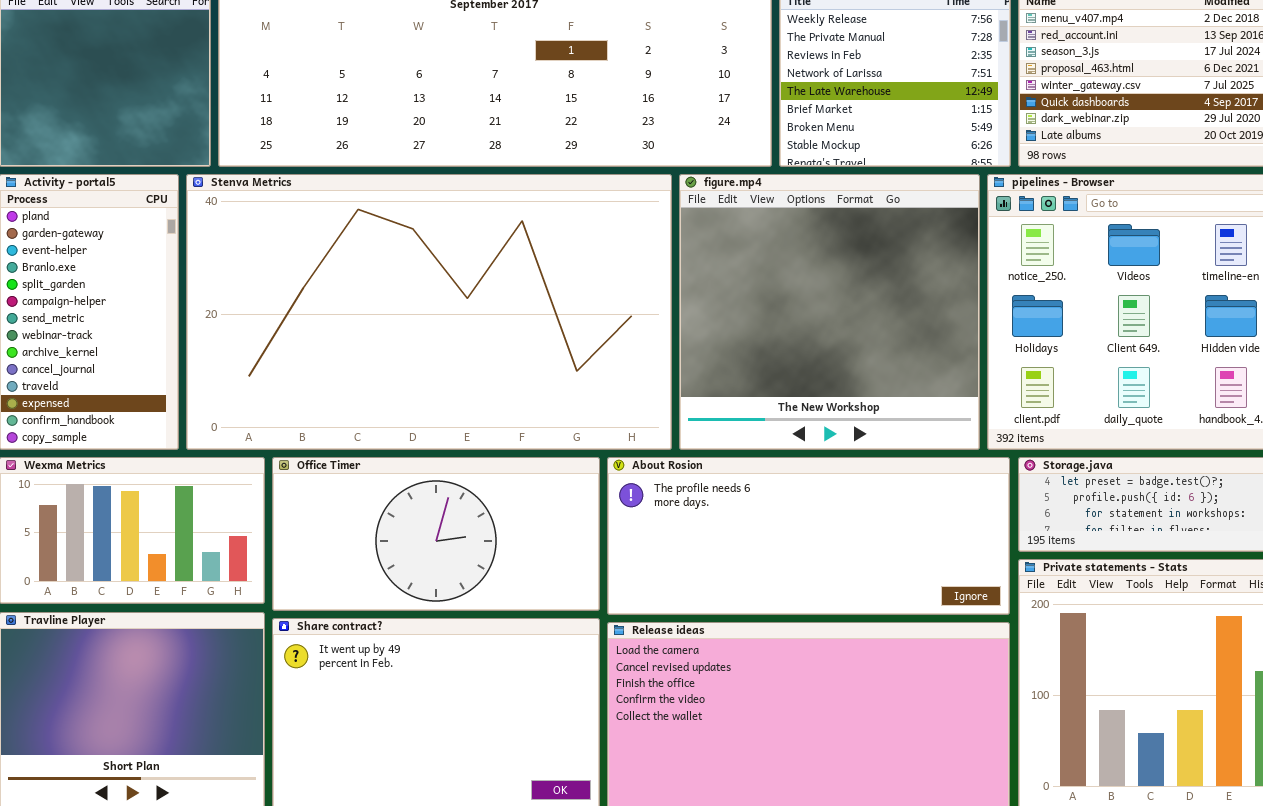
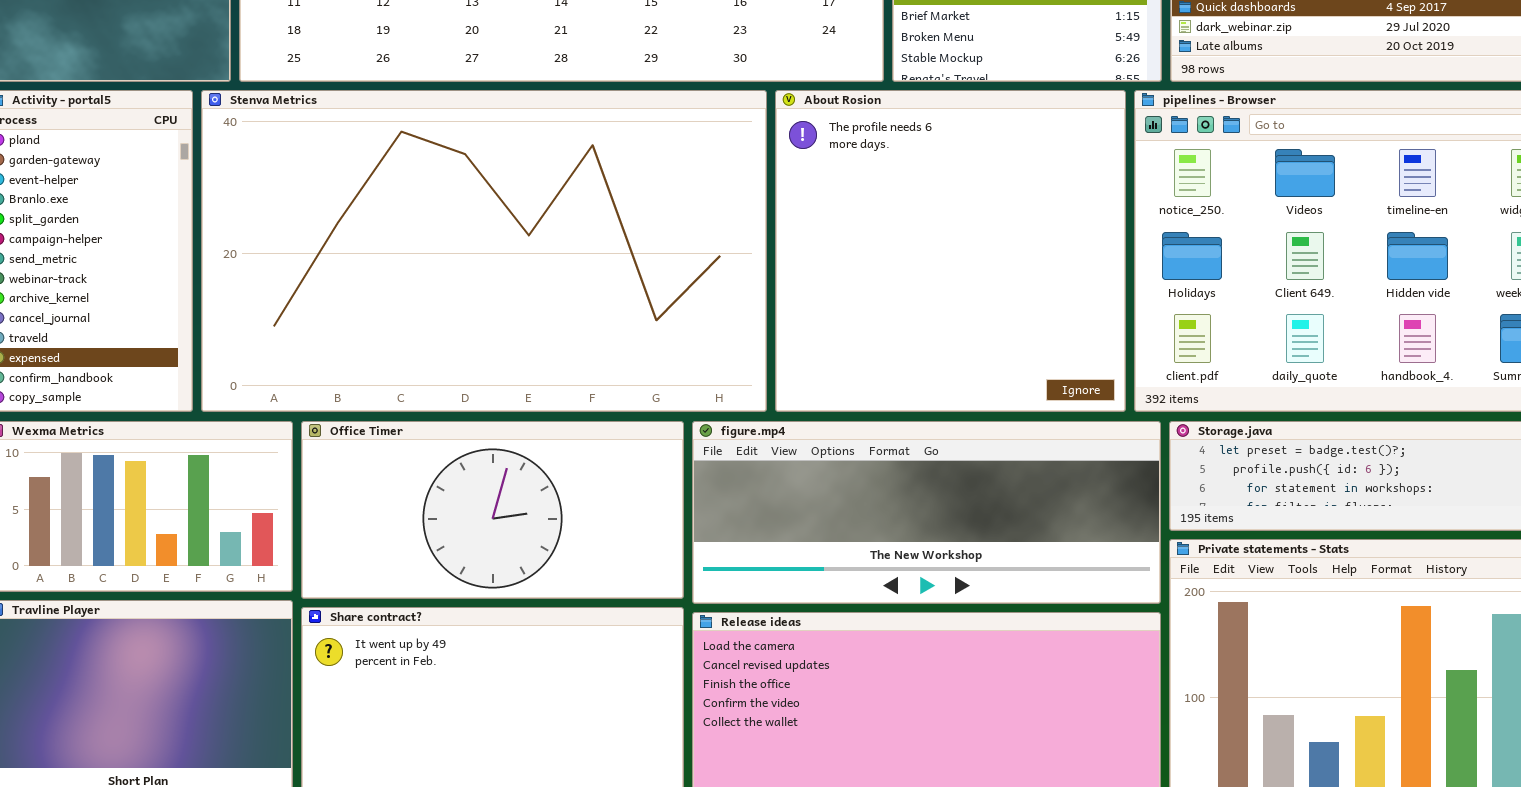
figure.mp4: [679,174,980,450] -> [692,421,1161,604], moved, resized
About Rosion: [607,457,1010,615] -> [775,90,1126,412], moved, resized

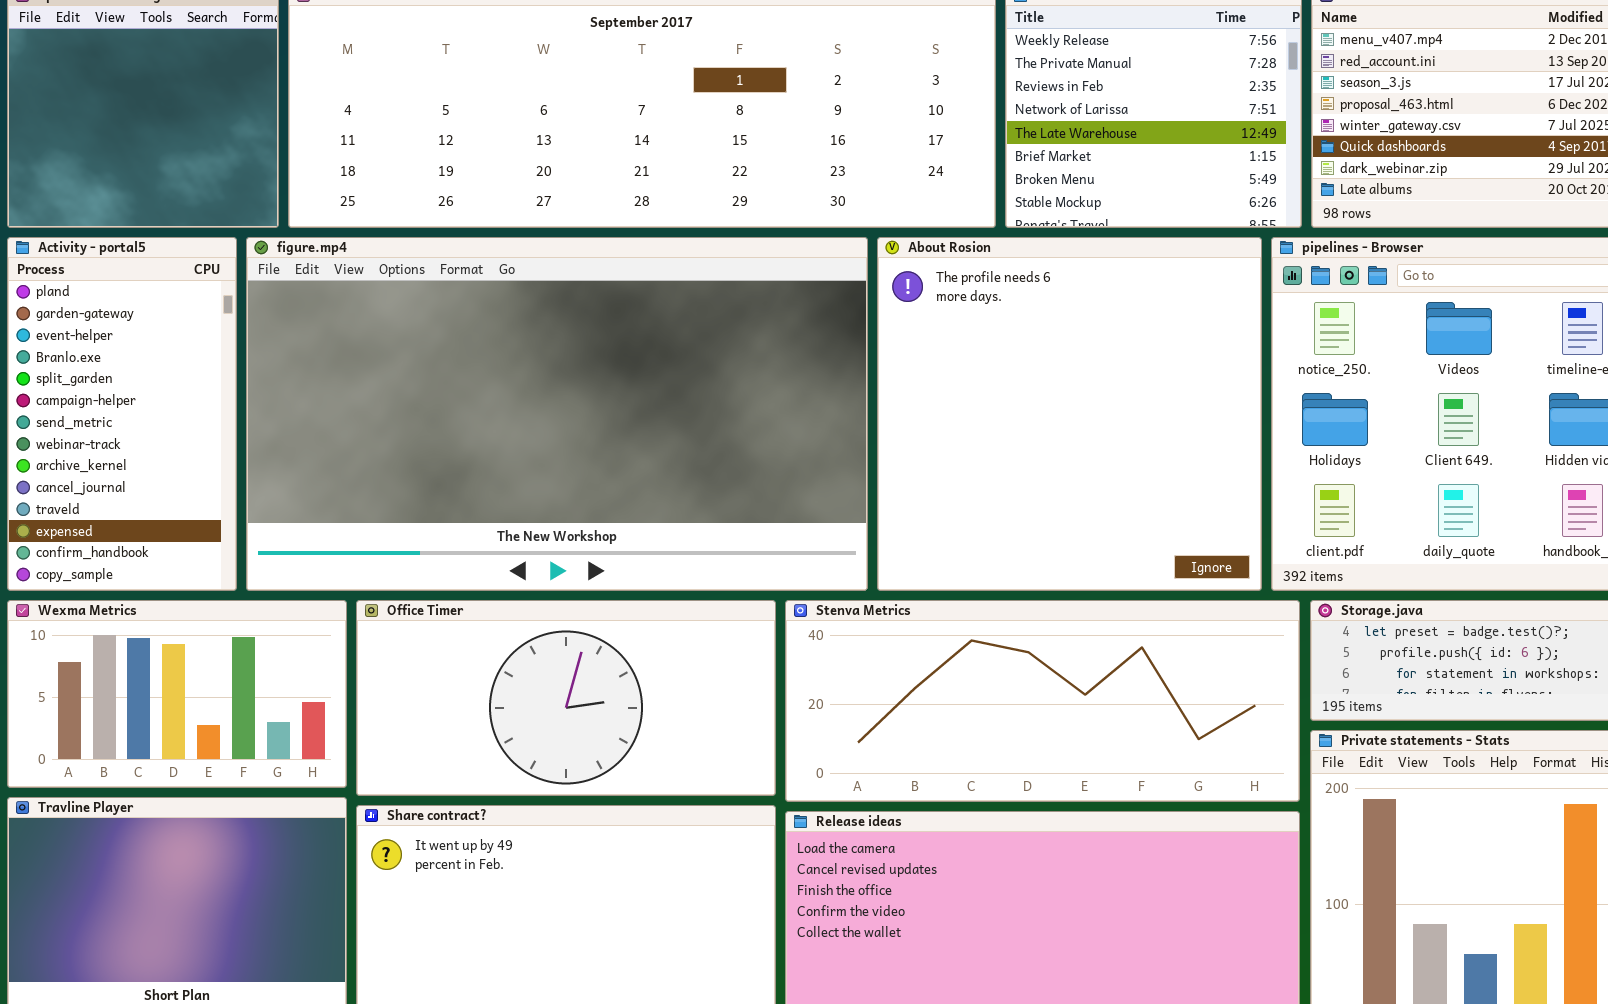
Stenva Metrics: [201,90,767,412] -> [785,600,1300,802], moved, resized
figure.mp4: [692,421,1161,604] -> [246,237,868,591], moved, resized

